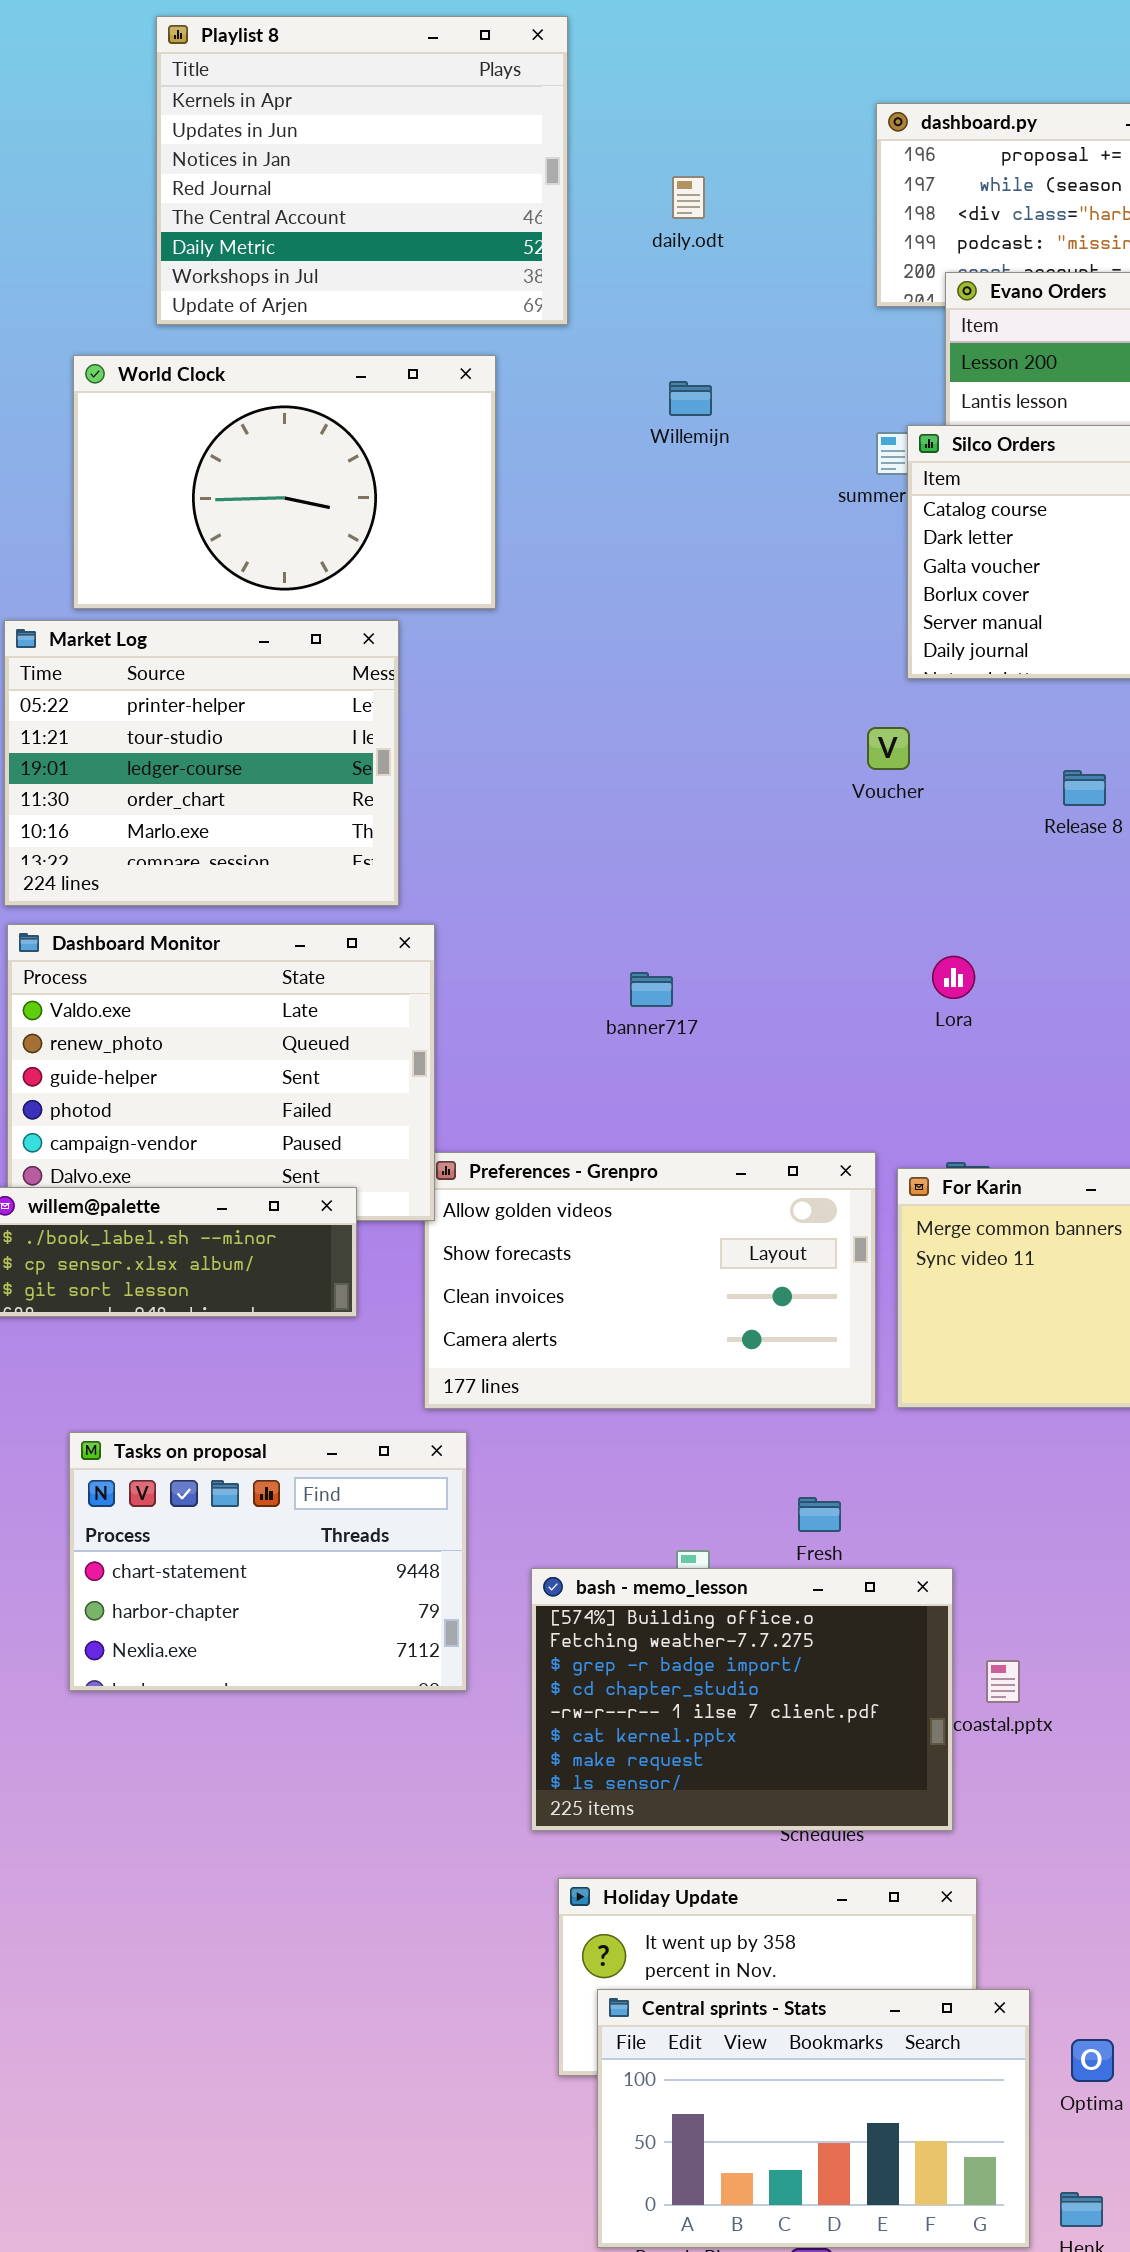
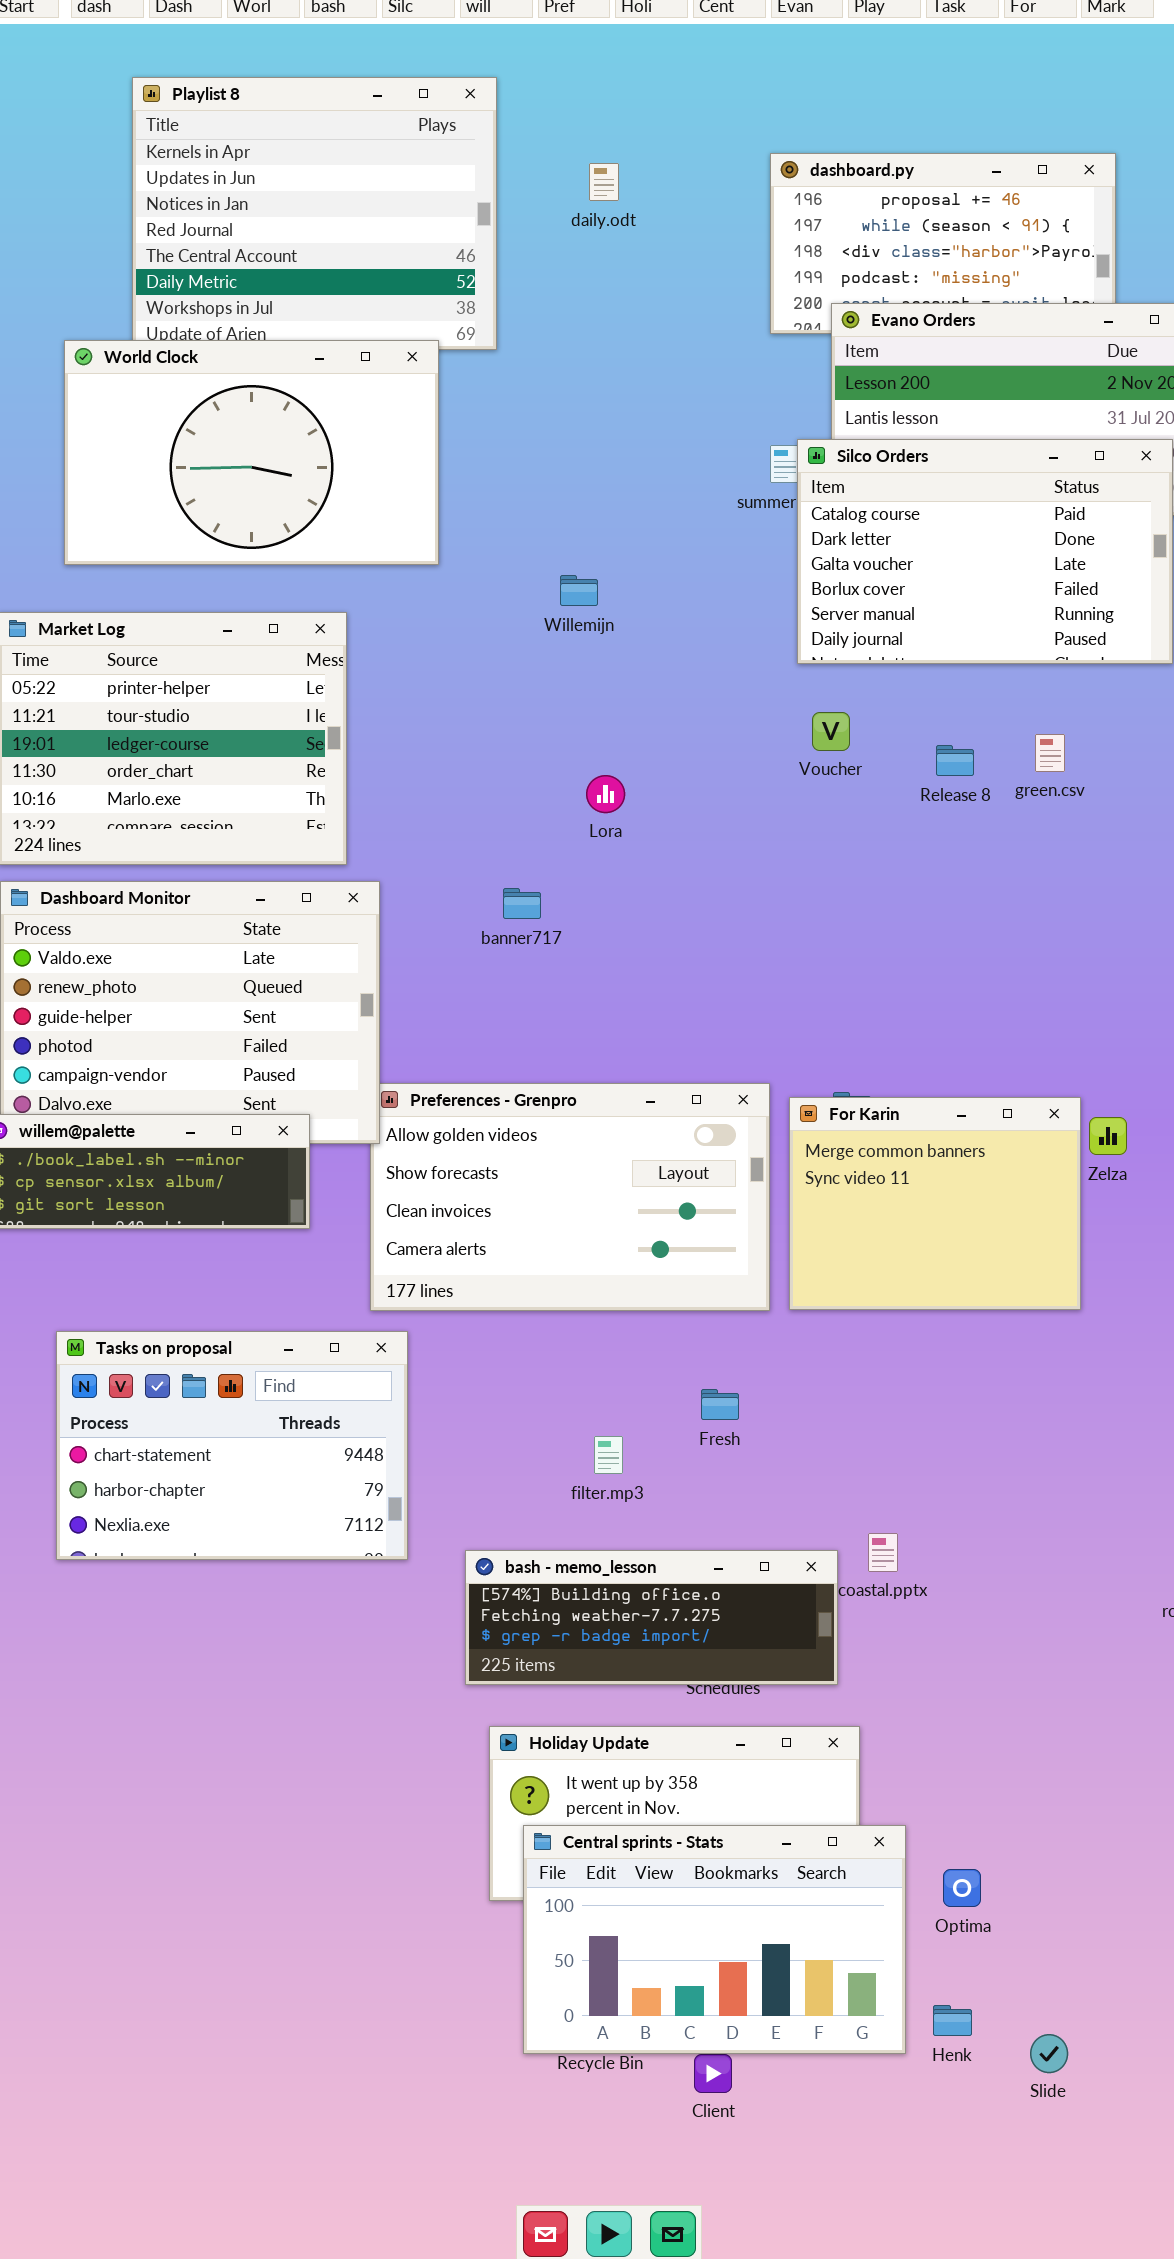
daily.odt: [672,176,705,219] -> [589,163,619,201], moved
World Clock: [73,355,496,609] -> [64,340,439,565], moved
Willemijn: [669,381,712,416] -> [560,575,598,606], moved
Voucher: [867,727,910,770] -> [812,712,850,751], moved
Lora: [932,956,975,999] -> [586,775,625,813], moved
banner717: [630,972,673,1007] -> [503,888,541,919], moved
bash - memo_lesson: [531,1568,953,1831] -> [465,1550,838,1685], resized

